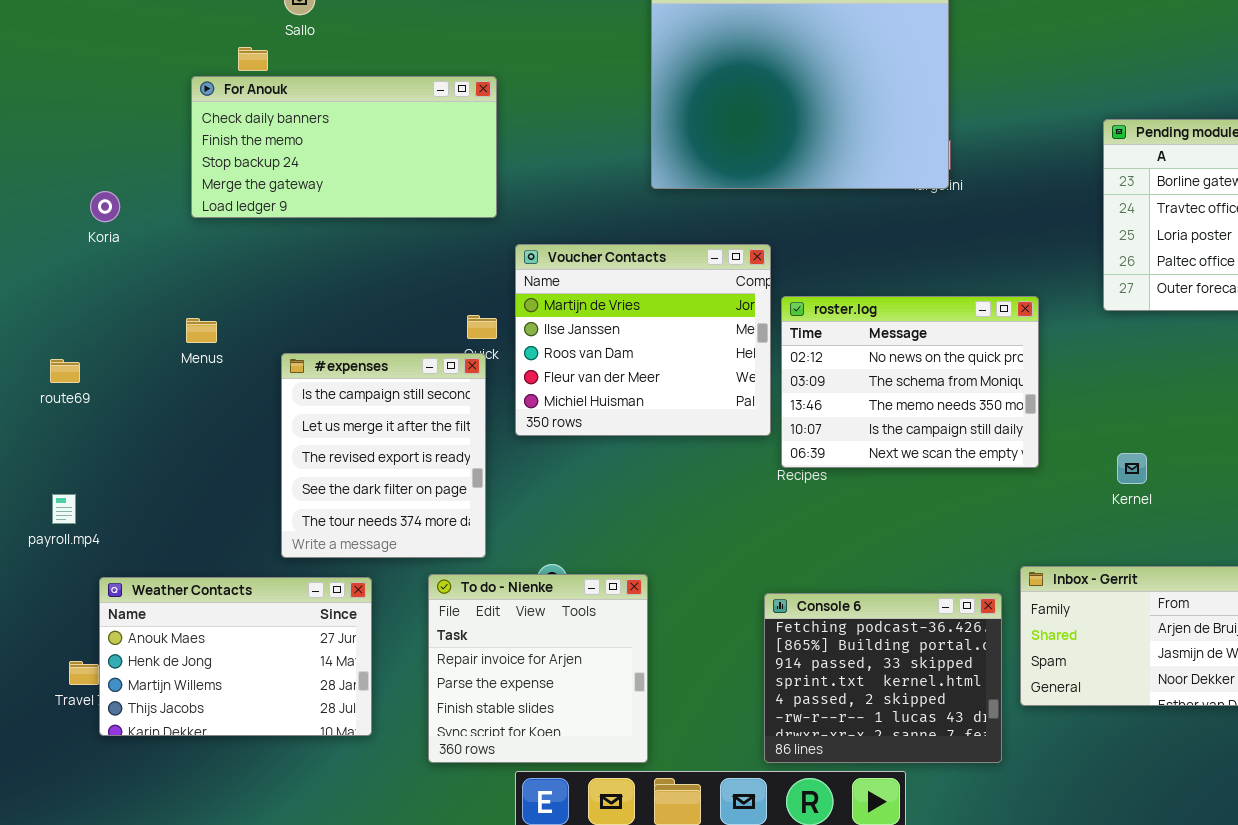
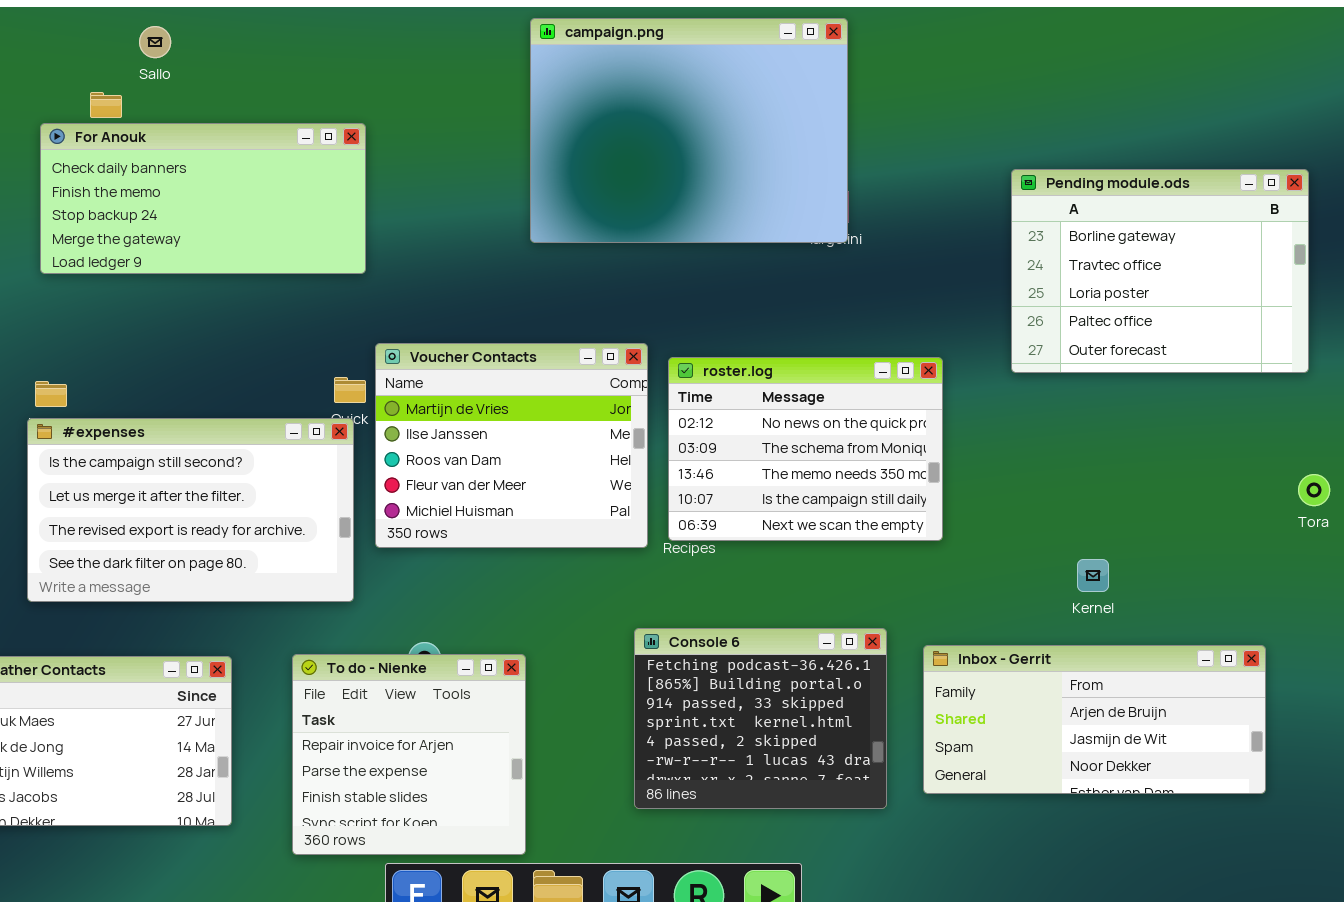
Voucher Contacts: [515,244,771,436] -> [375,343,648,548], moved
#expenses: [281,353,486,558] -> [27,418,354,602], resized
Kernel: [1117,453,1147,484] -> [1077,559,1109,592], moved
Console 6: [764,593,1002,763] -> [634,628,887,809], moved

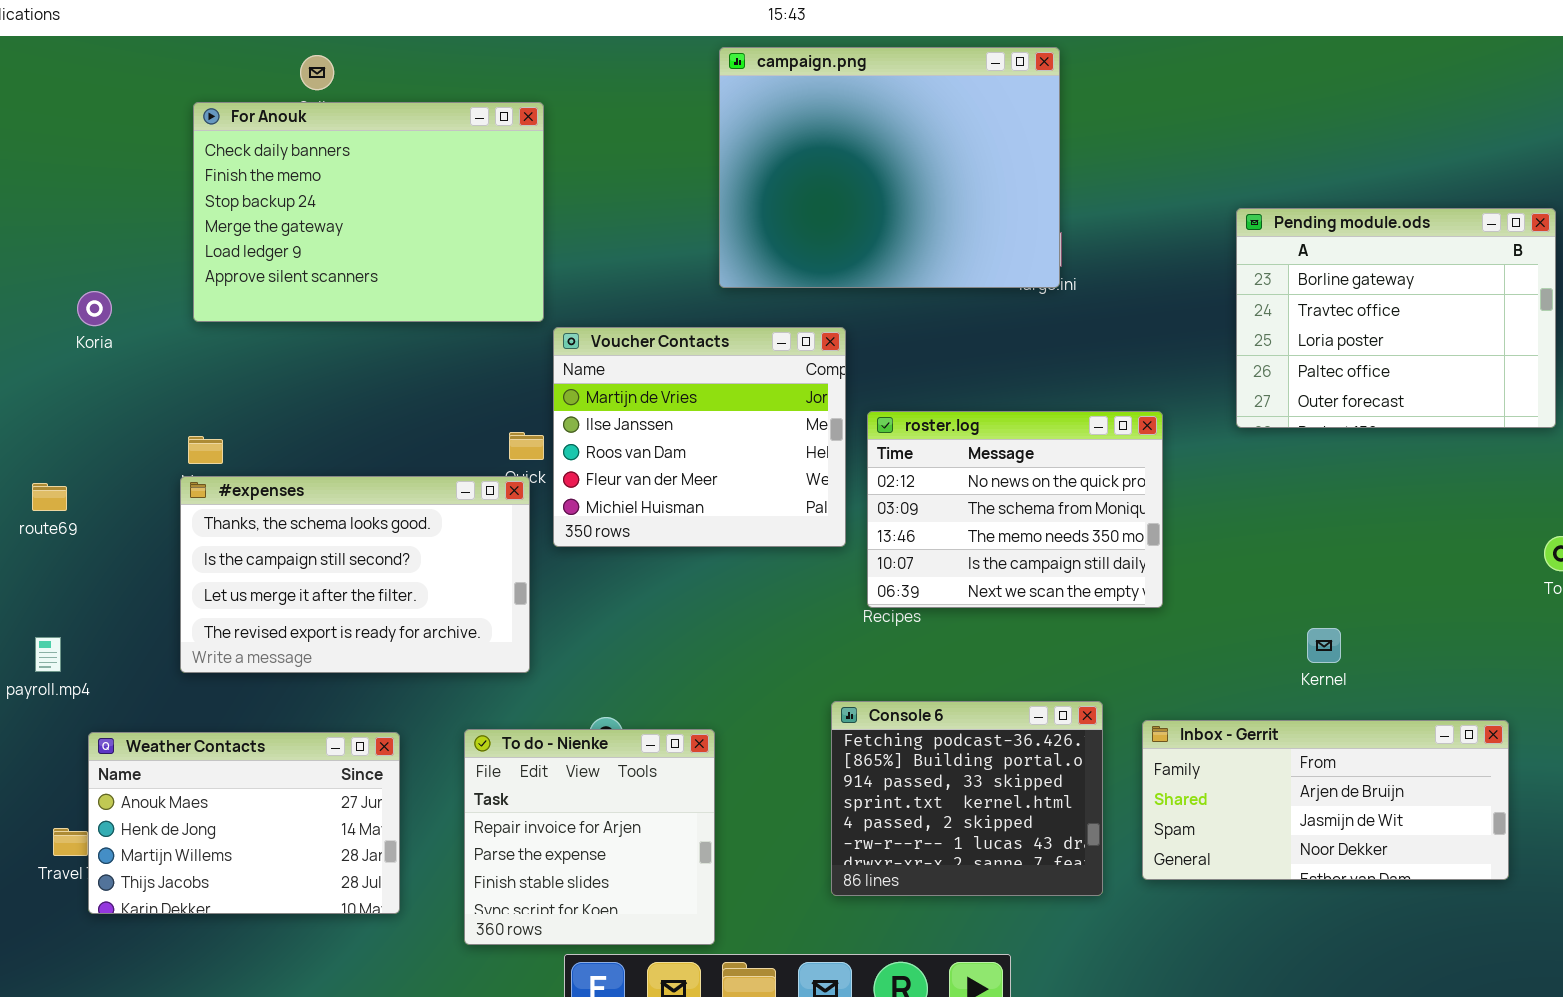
For Anouk: [40,123,366,274] -> [193,102,544,322], resized
Voucher Contacts: [375,343,648,548] -> [553,327,846,547], moved
#expenses: [27,418,354,602] -> [180,476,530,673], scrolled up 1 row

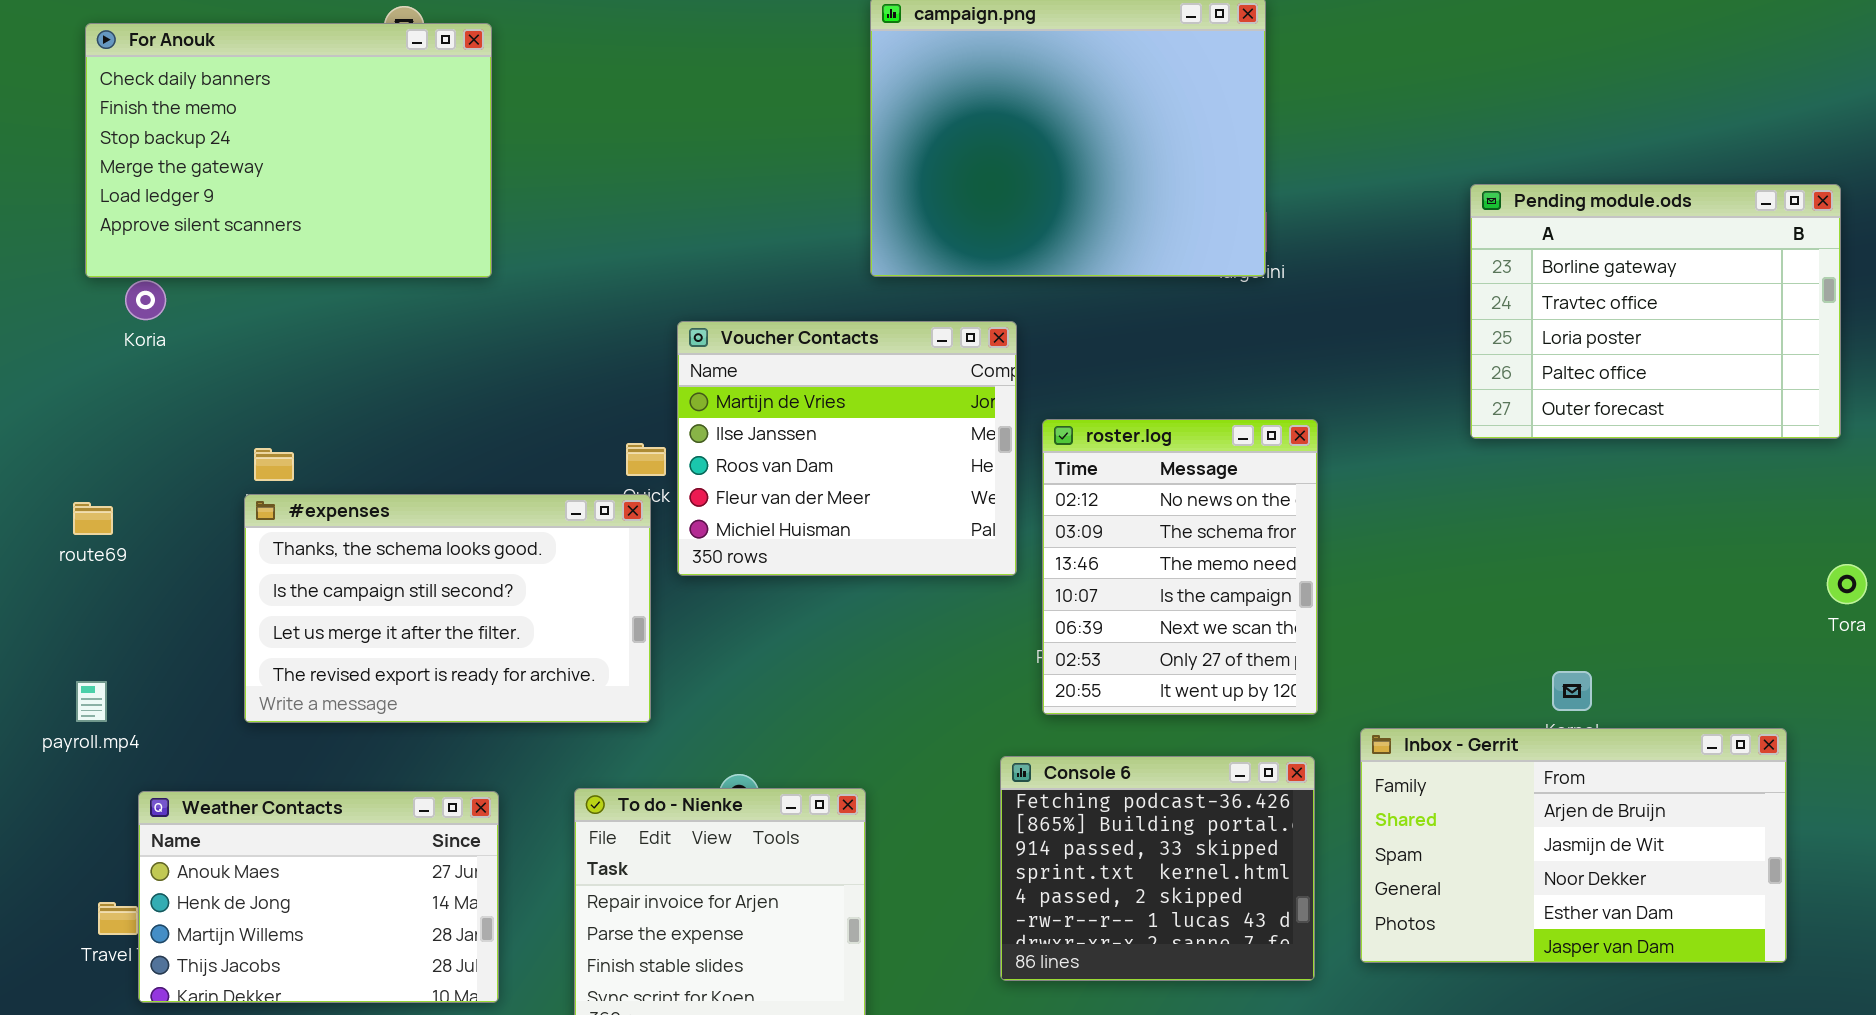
For Anouk: [193,102,544,322] -> [85,23,492,278], moved
roster.log: [867,411,1163,608] -> [1042,419,1318,715], resized
Inbox - Gerrit: [1142,720,1509,880] -> [1360,728,1787,963], resized

